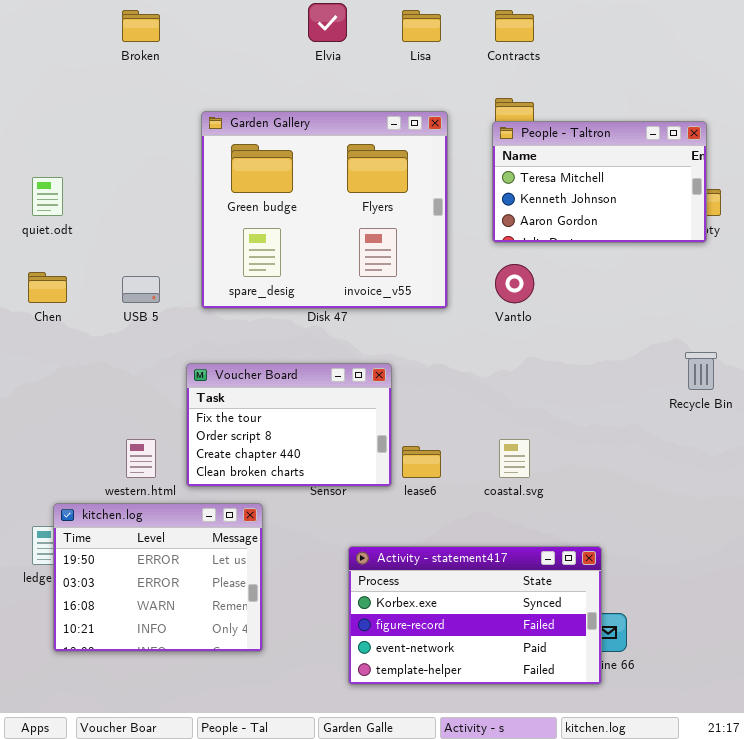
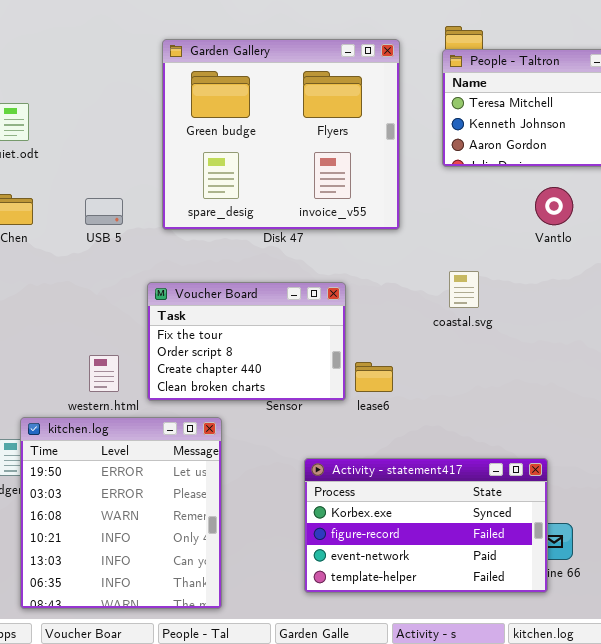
Vantlo: [495,264,534,303] -> [535,187,573,225], moved
coastal.svg: [499,439,530,478] -> [449,271,479,308], moved
kitchen.log: [53,503,263,652] -> [20,417,222,609], resized

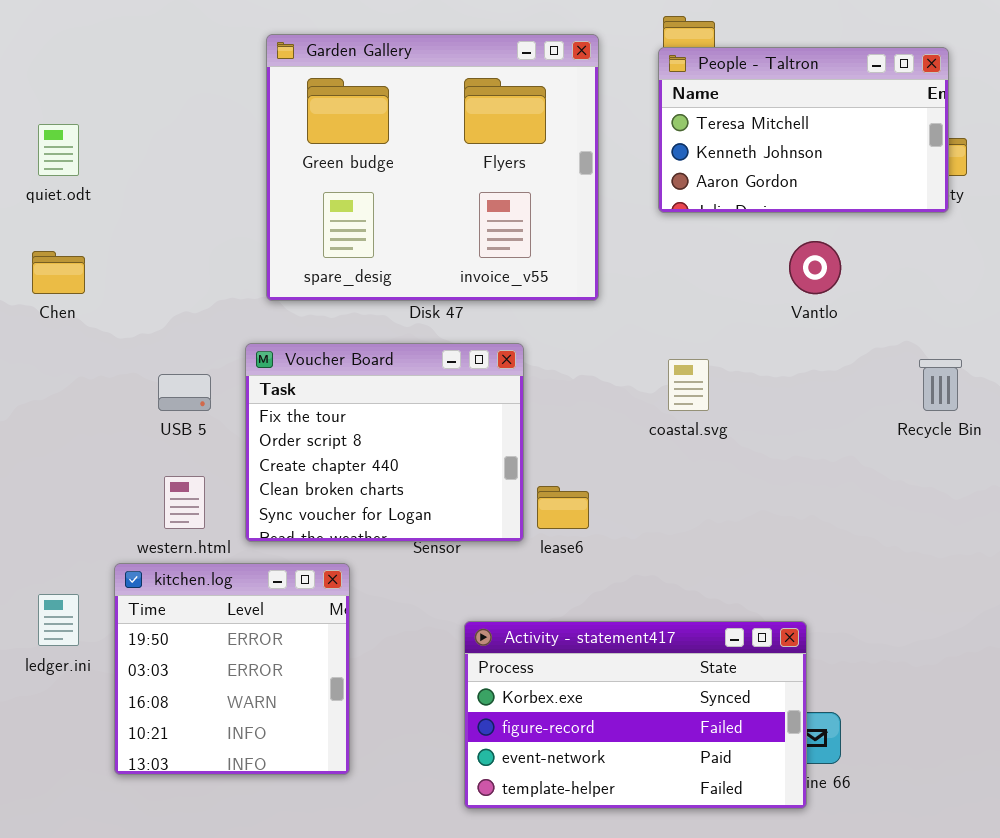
USB 5: [85,198,123,225] -> [158,374,211,411], moved
Voucher Board: [147,282,346,401] -> [245,343,524,542], resized
kitchen.log: [20,417,222,609] -> [114,563,350,775], resized

